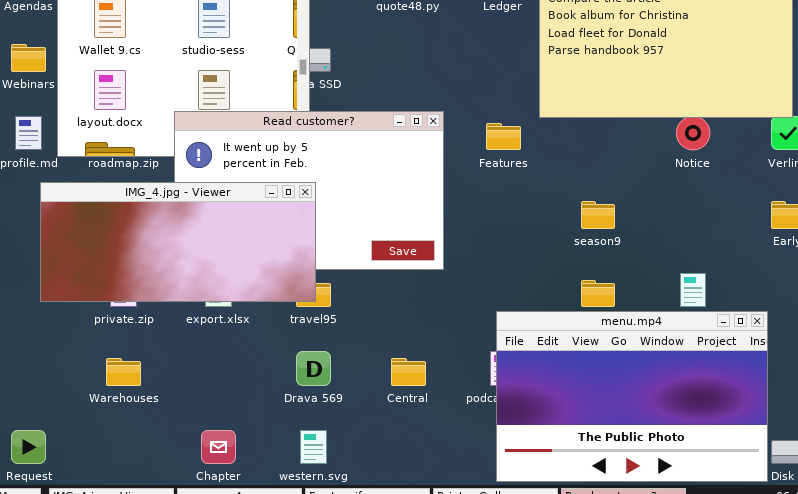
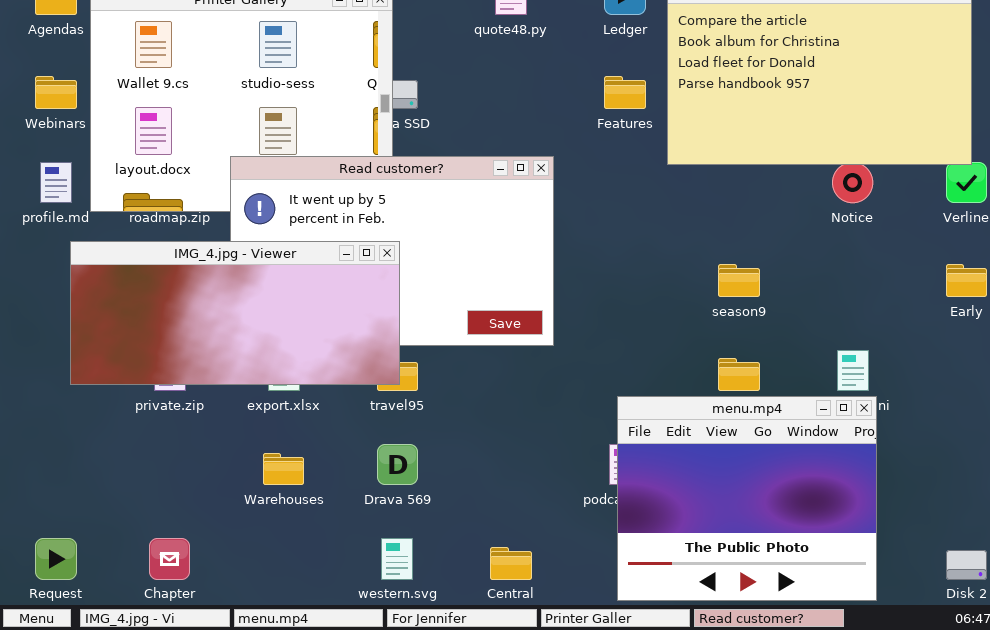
Features: [486,123,521,150] -> [604,76,646,109], moved
menu.mp4: [496,311,768,482] -> [617,396,877,601], resized
Warehouses: [106,358,141,386] -> [263,453,304,485], moved
Central: [391,358,426,386] -> [490,547,532,580], moved
Chapter: [201,430,236,464] -> [149,538,190,580], moved

